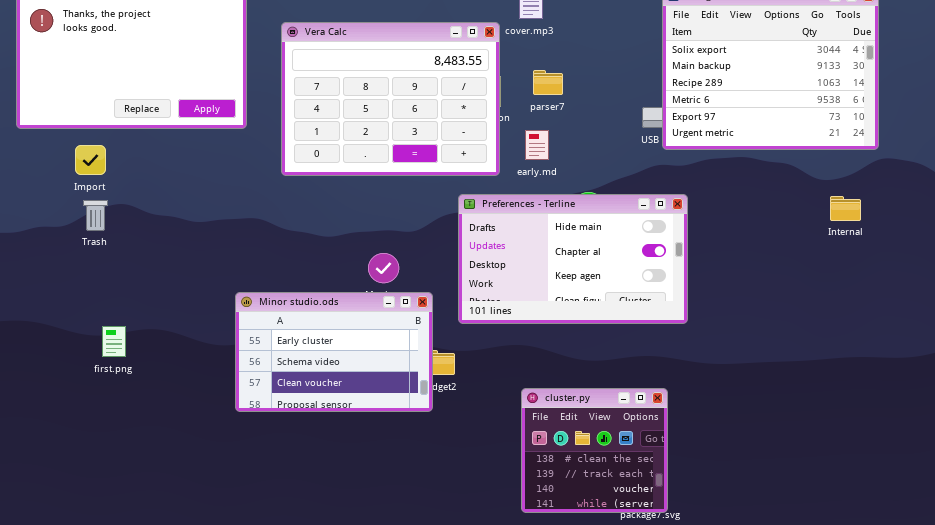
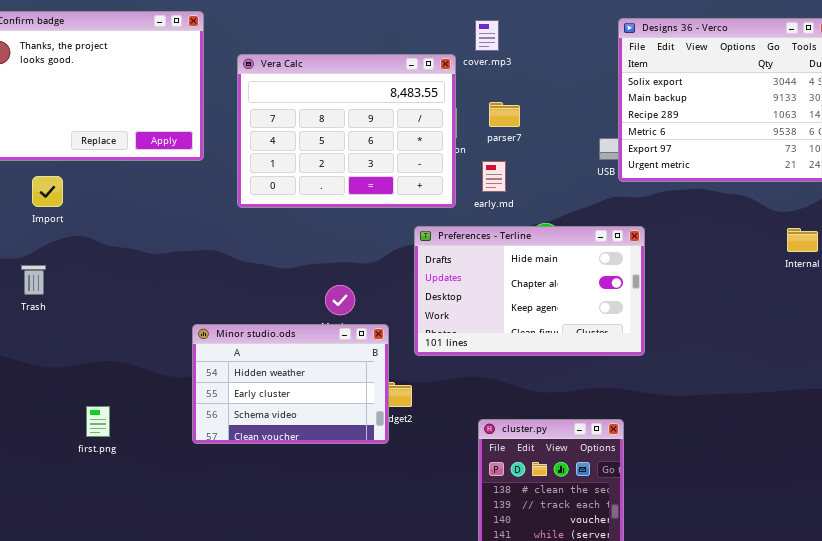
Trash: [83,200,108,231] -> [21,265,46,295], moved
Minor studio.ods: [235,292,433,412] -> [192,324,389,444], scrolled up 1 row
first.png: [102,326,126,357] -> [86,406,110,437], moved

